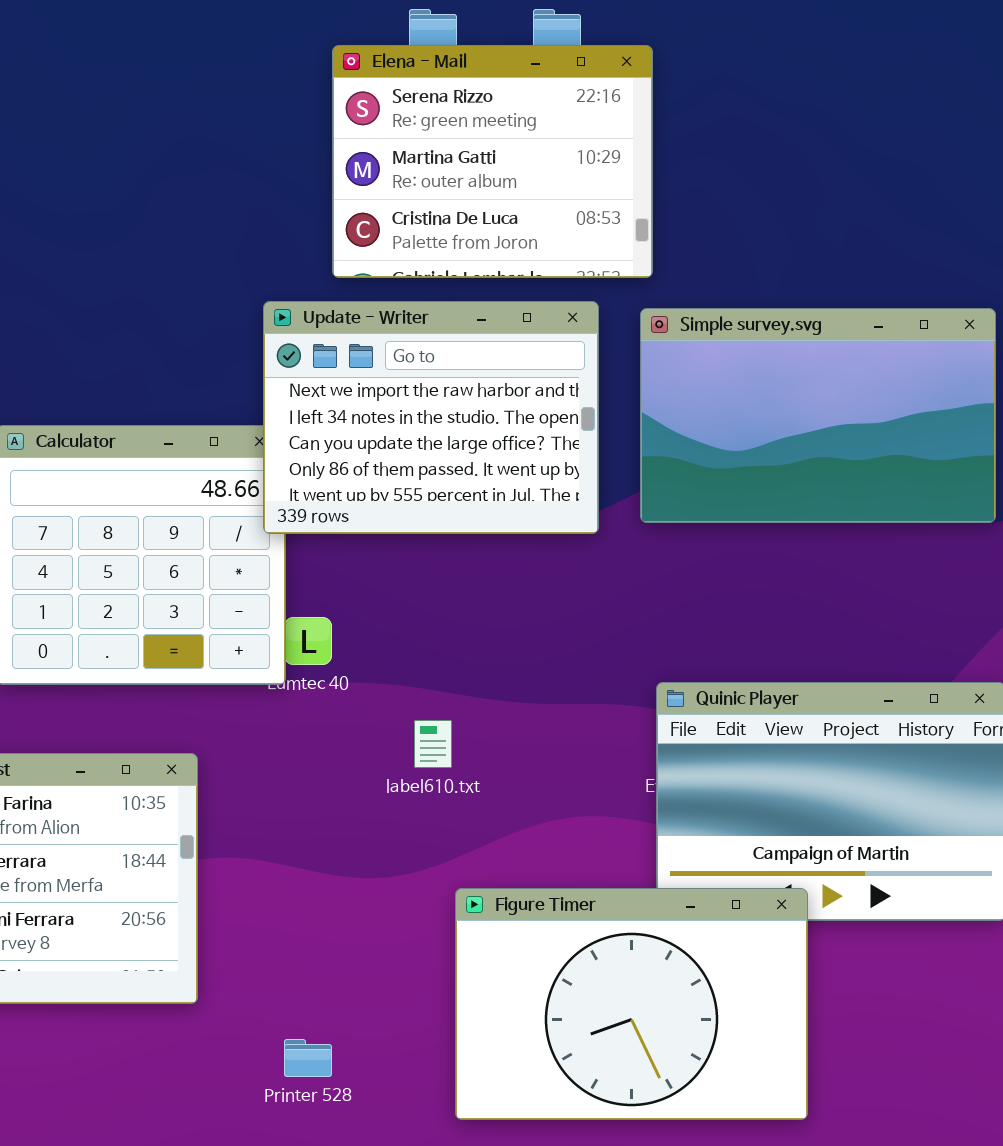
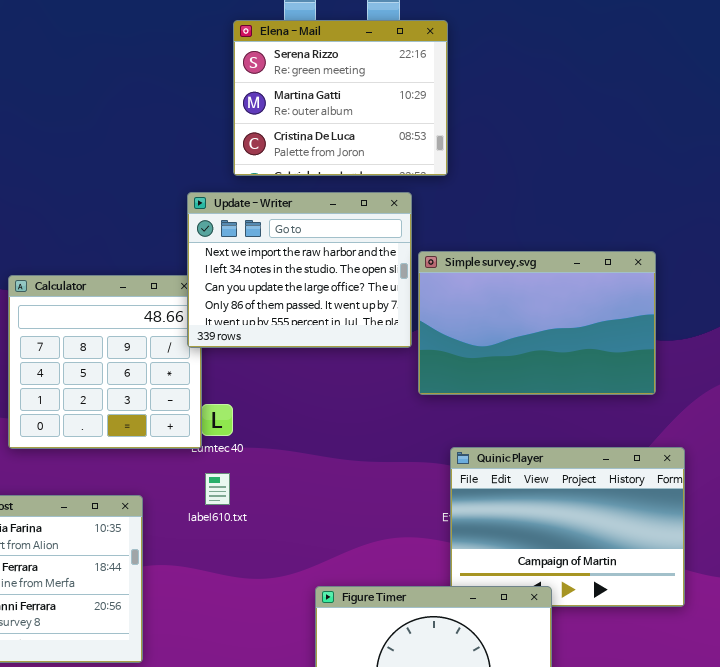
Simple survey.svg: [640,308,996,523] -> [418,251,656,395], moved
label610.txt: [414,720,452,768] -> [205,473,230,505], moved

